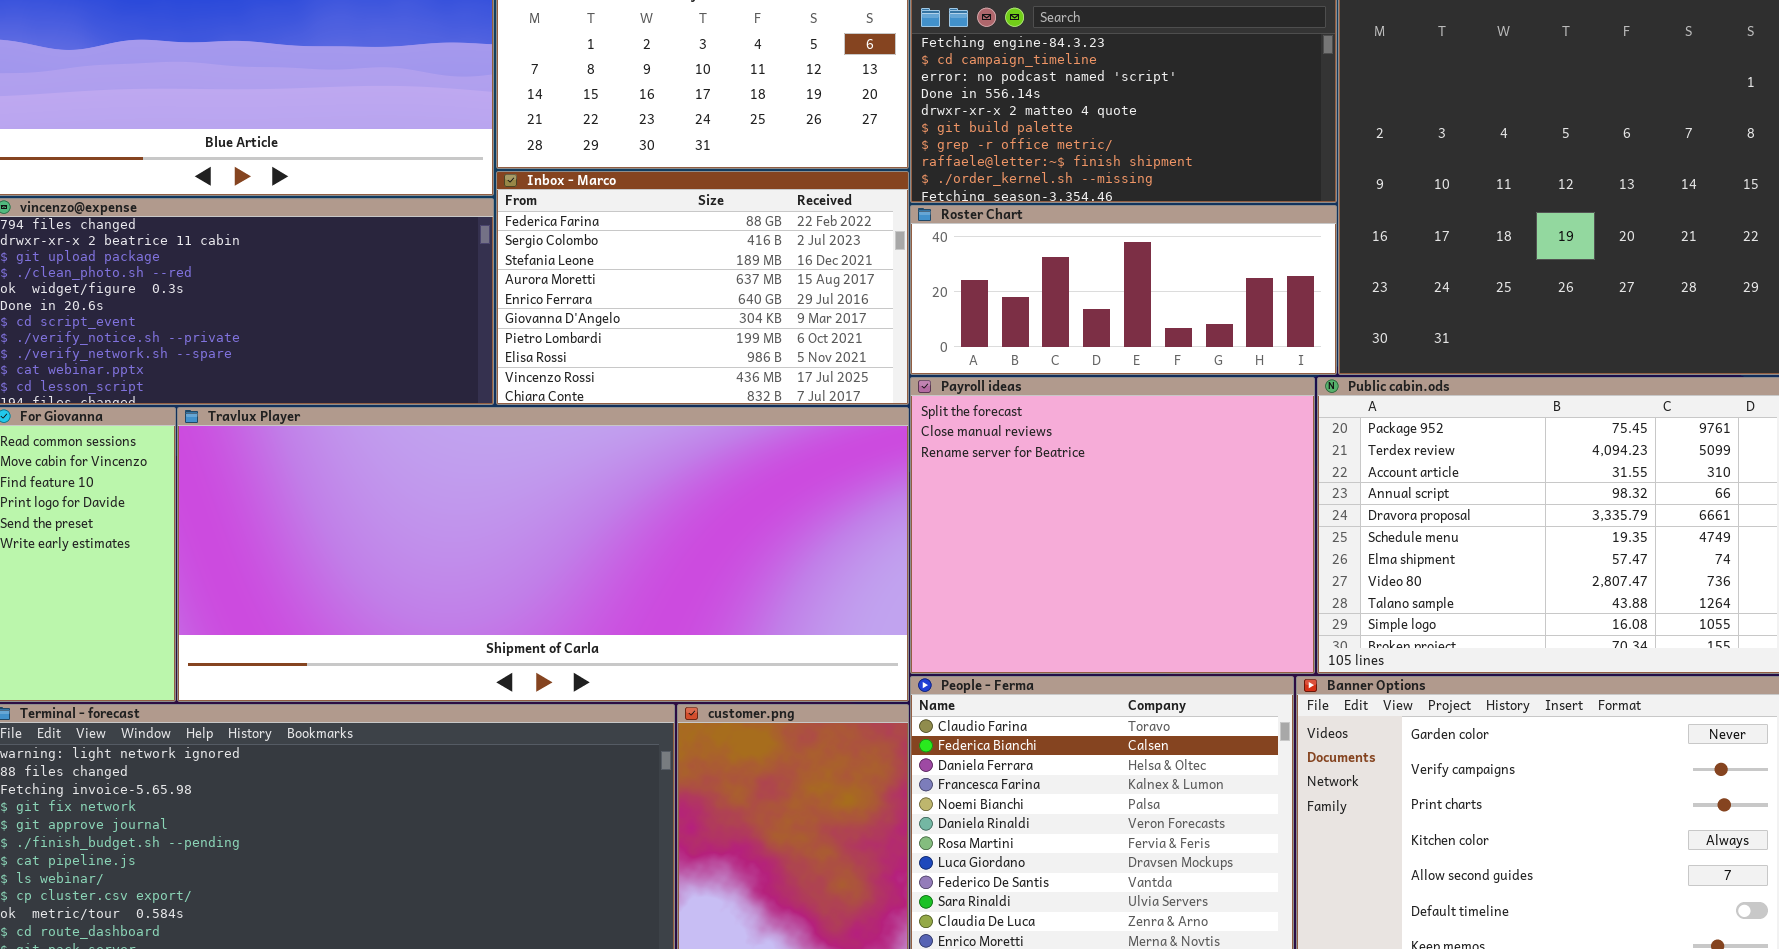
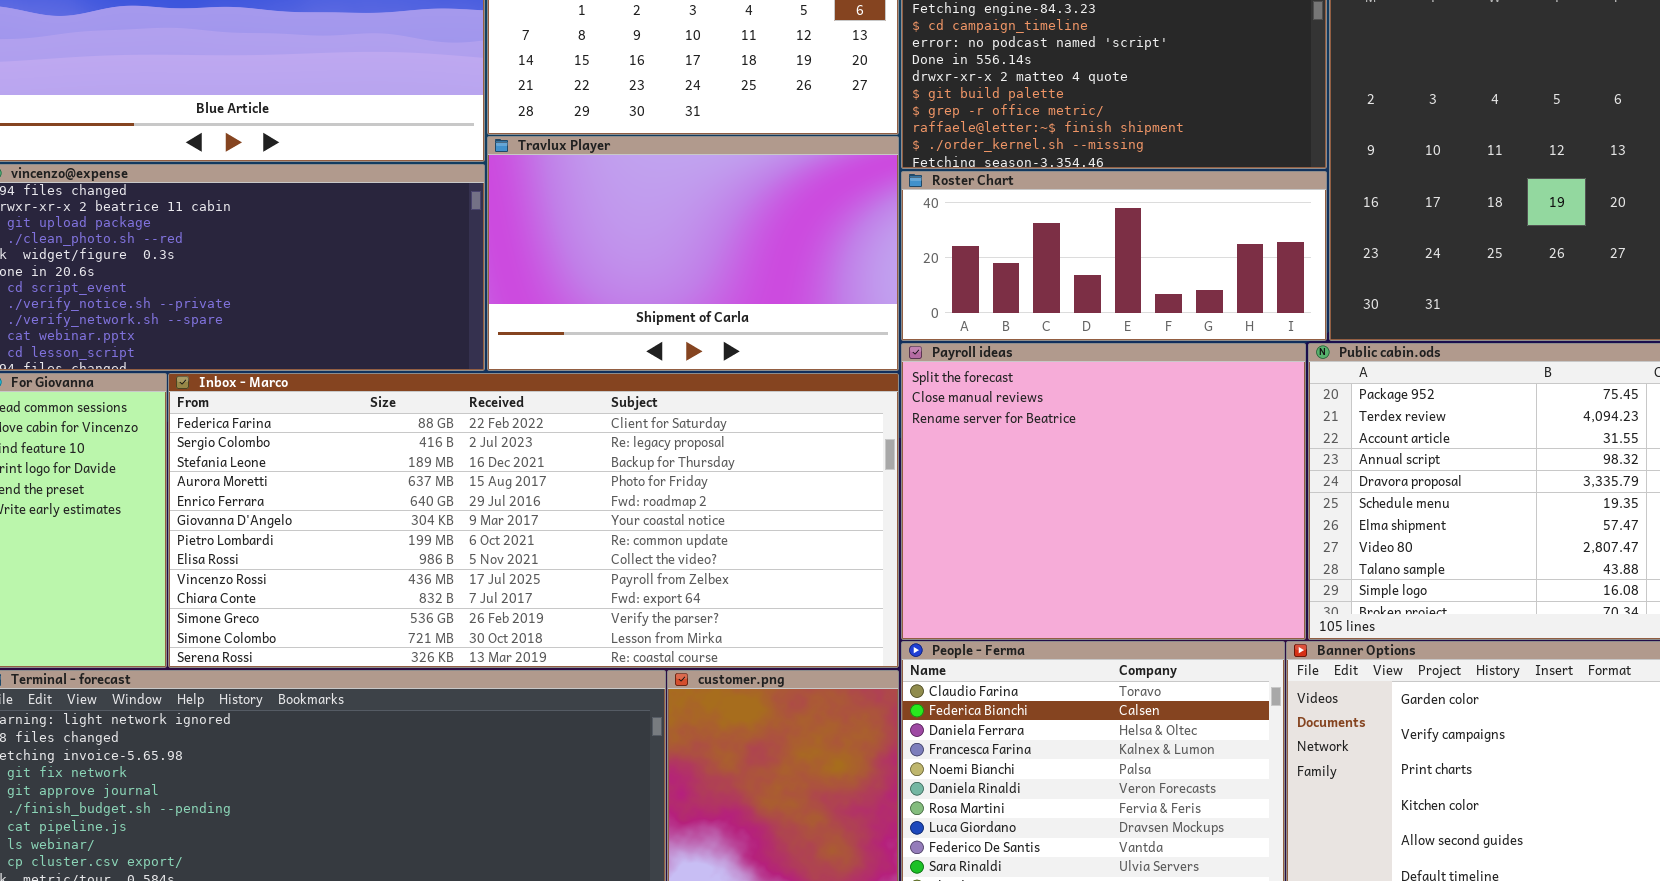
Inbox - Marco: [496,171,909,405] -> [168,373,899,668], moved, resized
Travlux Player: [177,407,909,702] -> [487,136,899,371], moved, resized

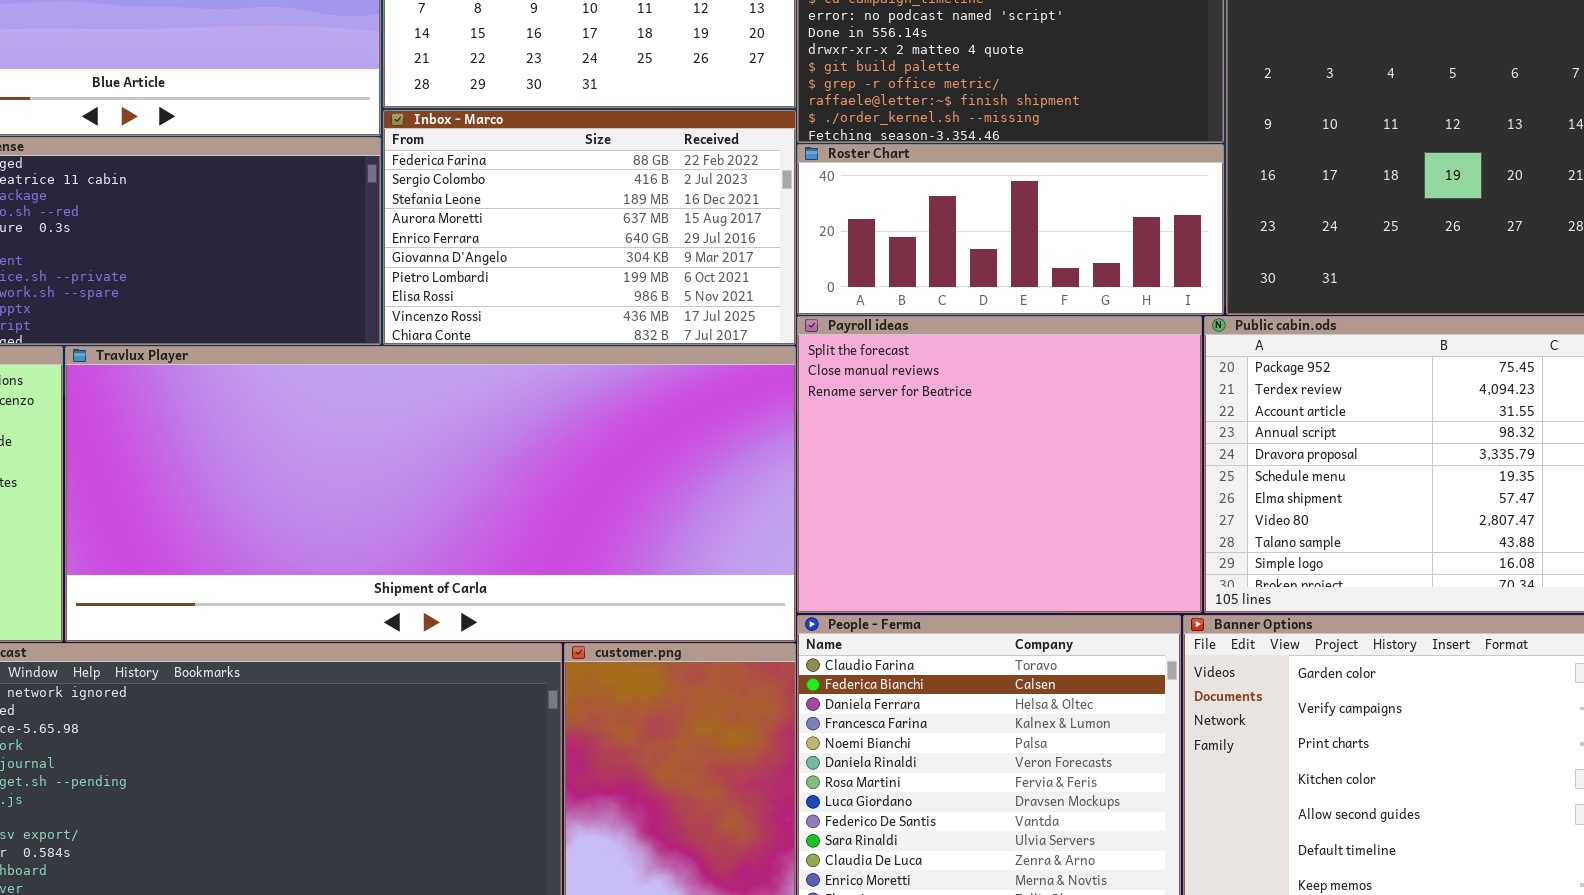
Travlux Player: [487,136,899,371] -> [65,346,796,642], moved, resized
Inbox - Marco: [168,373,899,668] -> [383,110,796,345], moved, resized

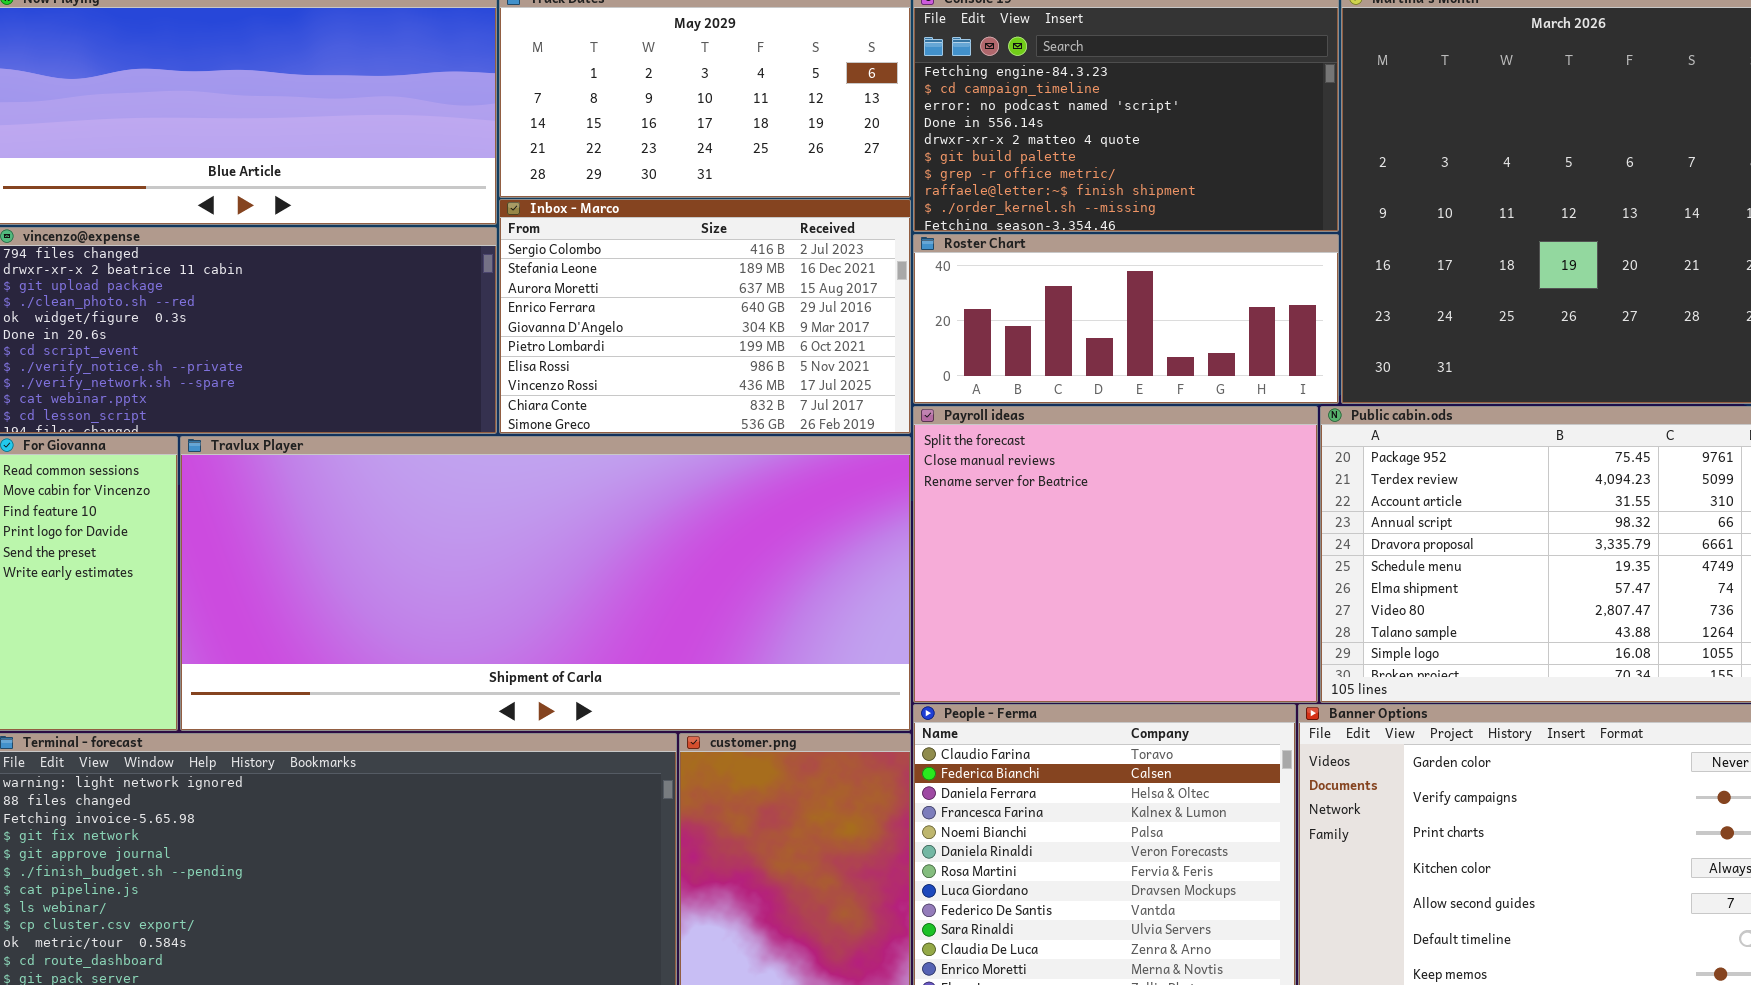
Inbox - Marco: [383,110,796,345] -> [499,199,911,434], scrolled down 1 row

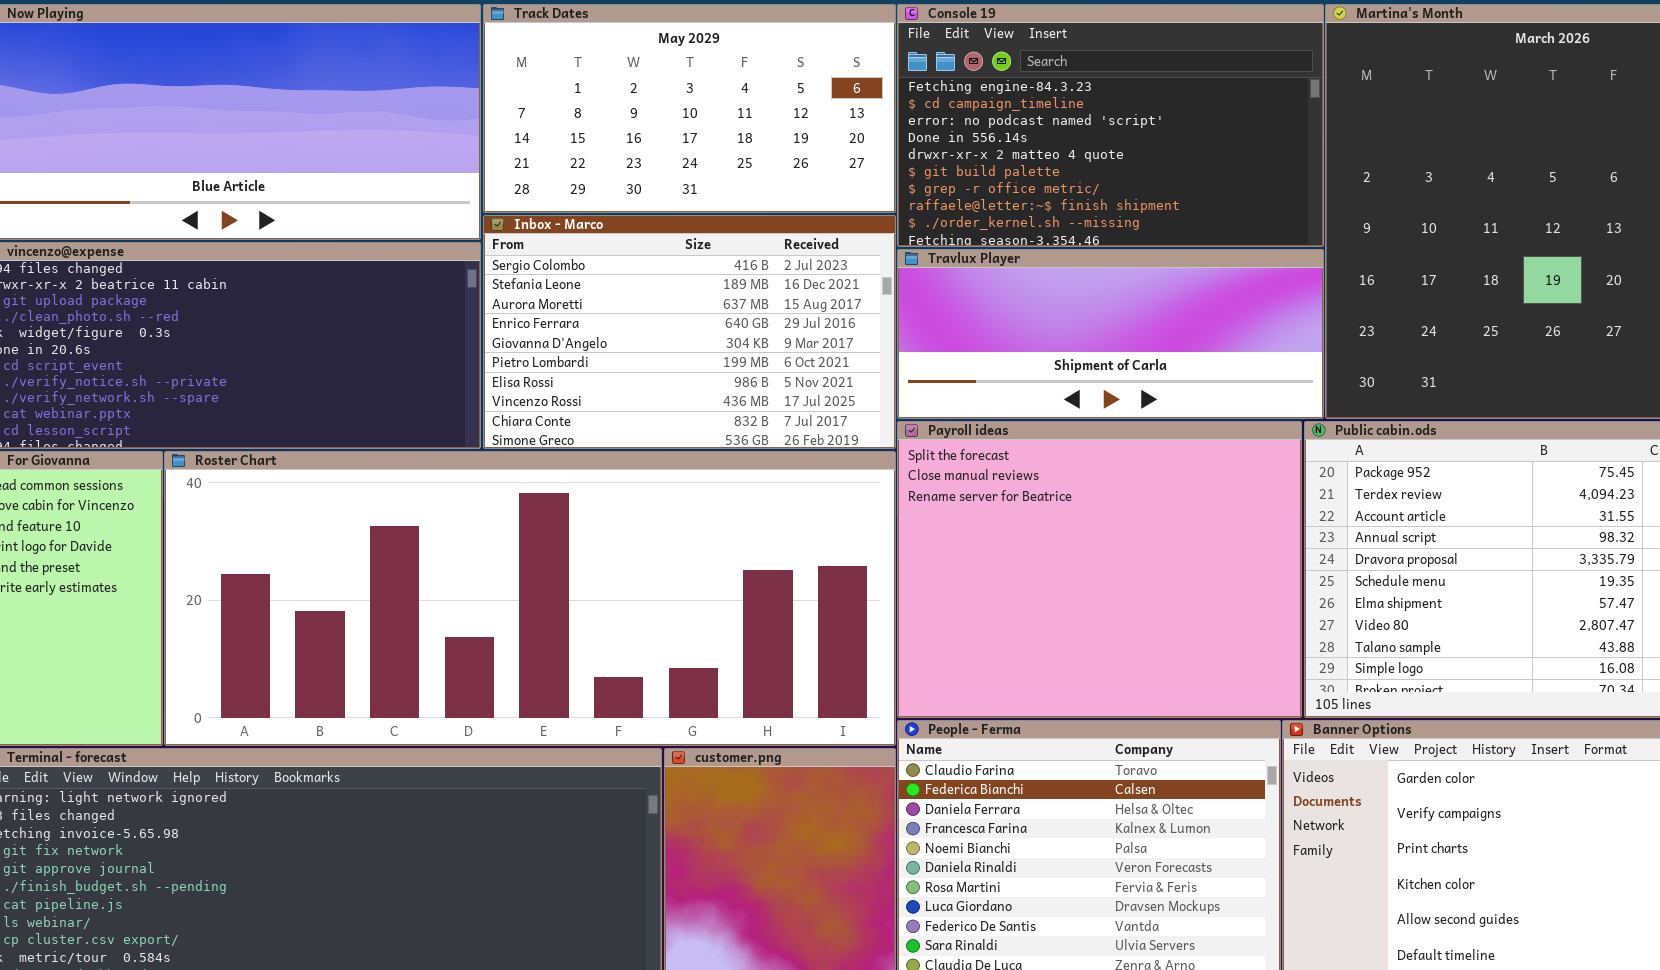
Roster Chart: [913,234,1339,404] -> [164,451,896,746], moved, resized
Travlux Player: [180,436,911,731] -> [897,249,1324,419], moved, resized

